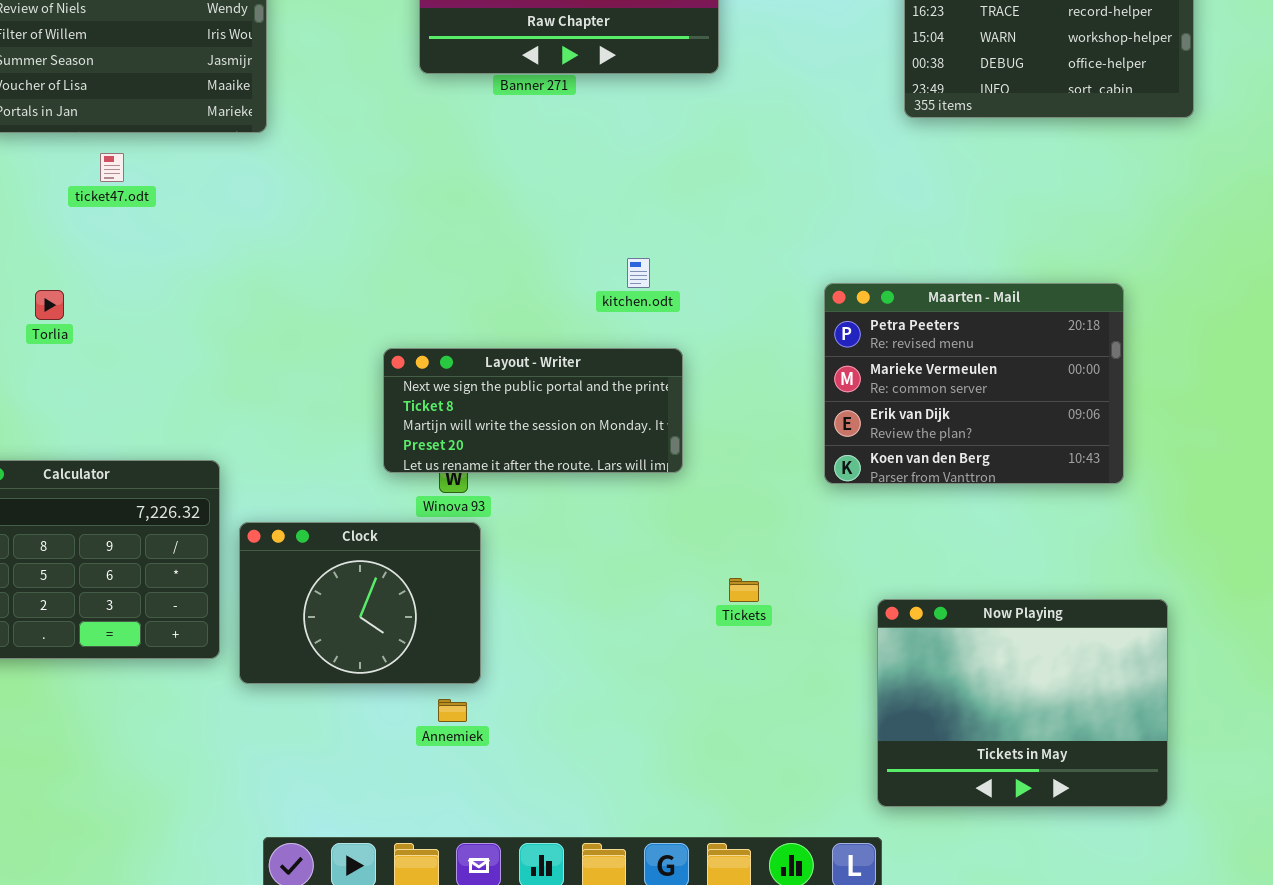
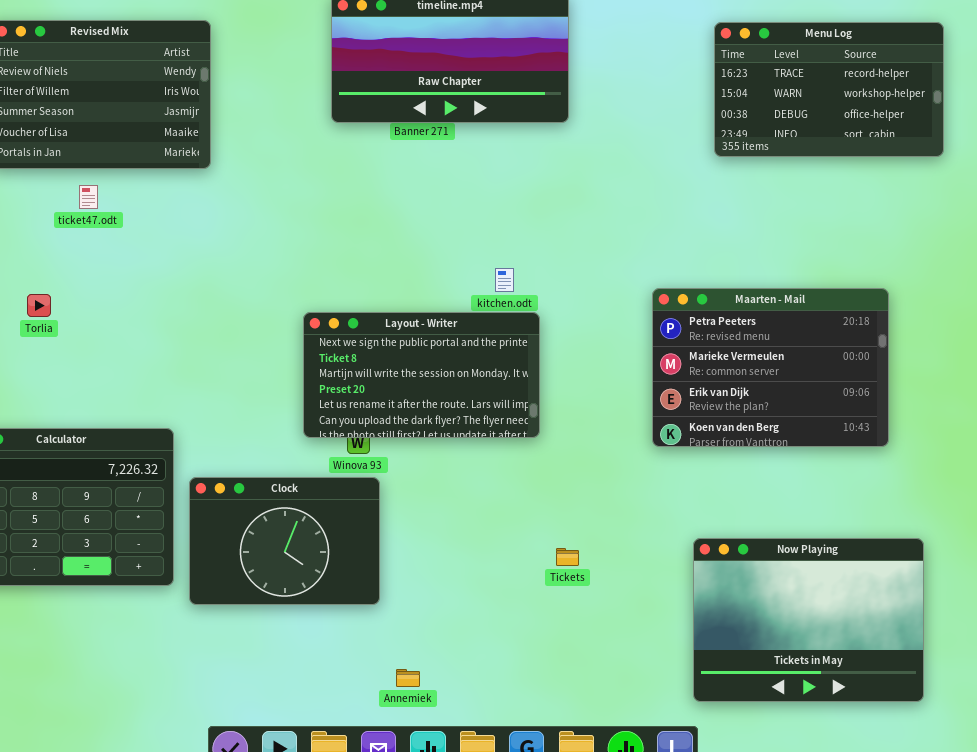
Layout - Writer: [383,348,683,473] -> [303,312,540,438], resized
Tickets: [729,578,759,602] -> [556,548,579,566], moved
Annemiek: [438,699,467,722] -> [396,669,420,687], moved

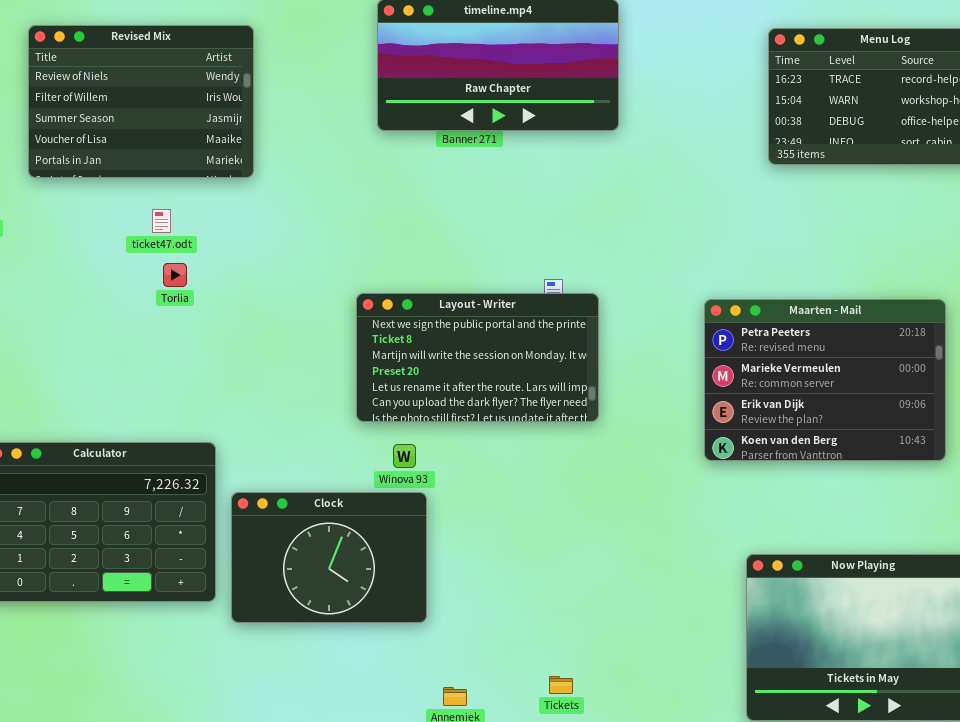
ticket47.odt: [79,185,98,209] -> [152,209,171,233], moved
Torlia: [27,294,51,317] -> [163,263,187,287], moved
Layout - Writer: [303,312,540,438] -> [356,293,599,422], moved
Tickets: [556,548,579,566] -> [549,676,573,694], moved

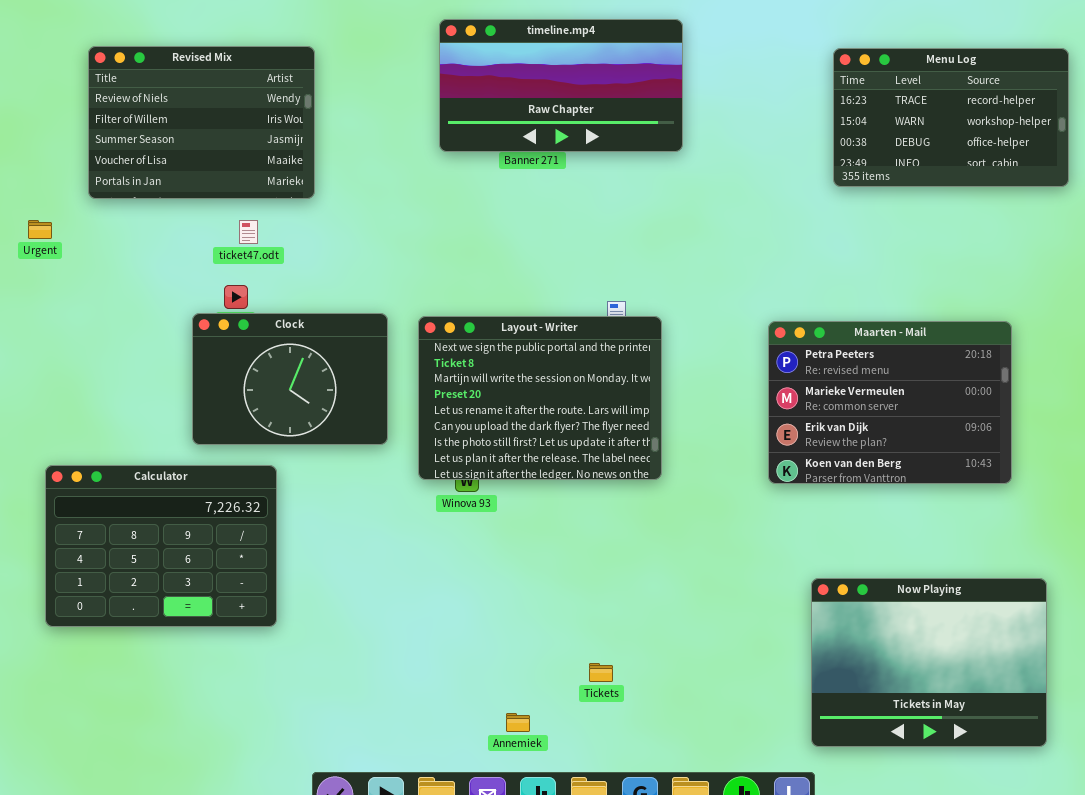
ticket47.odt: [152,209,171,233] -> [239,220,258,244], moved
Layout - Writer: [356,293,599,422] -> [418,316,662,480], resized
Clock: [231,492,427,623] -> [192,313,388,445], moved
Tickets: [549,676,573,694] -> [589,663,613,682], moved

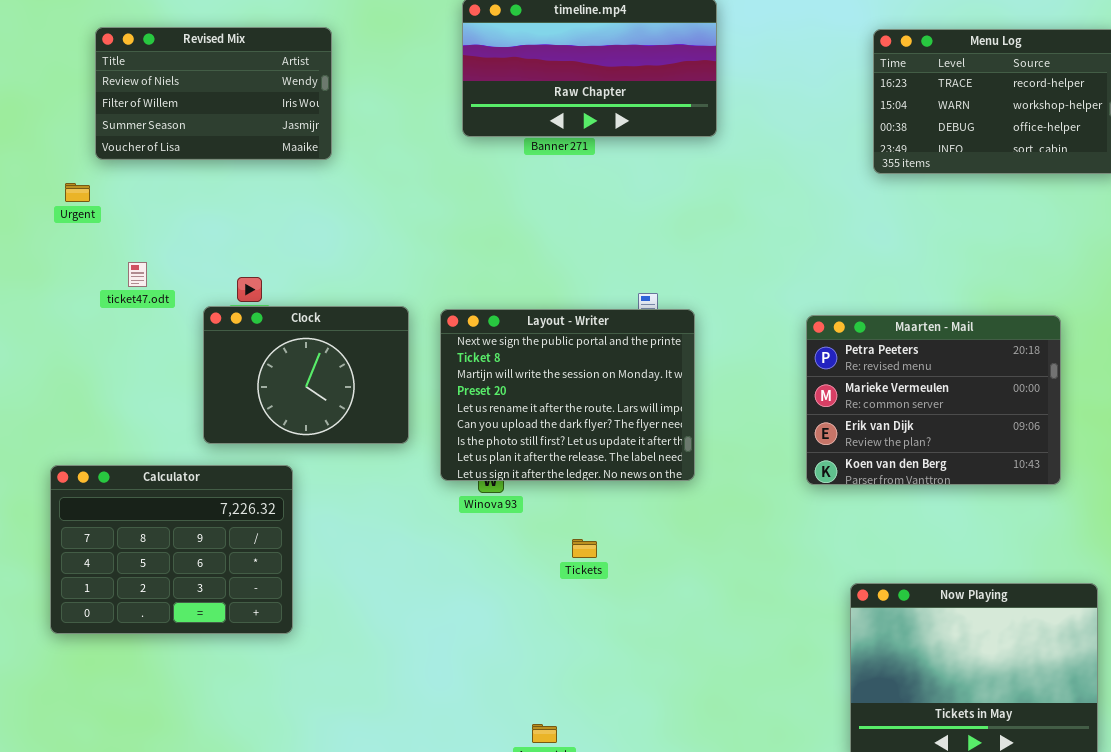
Revised Mix: [88,46,315,199] -> [95,27,332,160], resized
Urgent: [28,220,52,239] -> [65,183,90,202], moved
ticket47.odt: [239,220,258,244] -> [128,262,147,287], moved
Tickets: [589,663,613,682] -> [572,539,597,558], moved

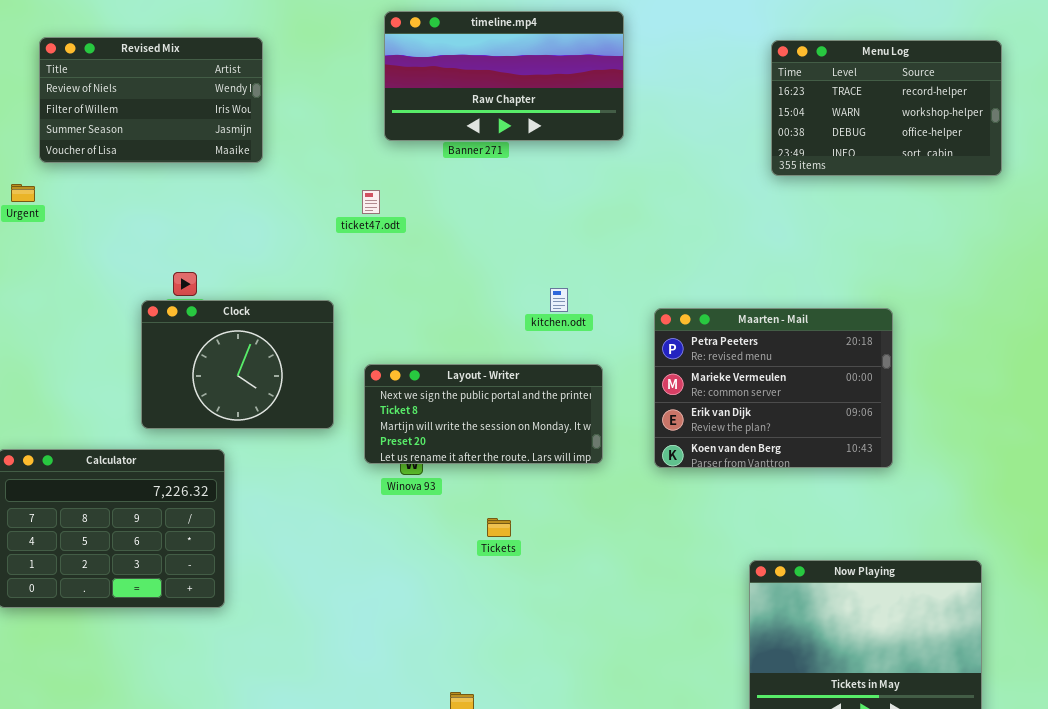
ticket47.odt: [128,262,147,287] -> [362,190,380,214], moved
Layout - Writer: [440,309,695,481] -> [364,364,603,464], resized
Maarten - Mail: [806,315,1061,485] -> [654,308,893,468], moved

